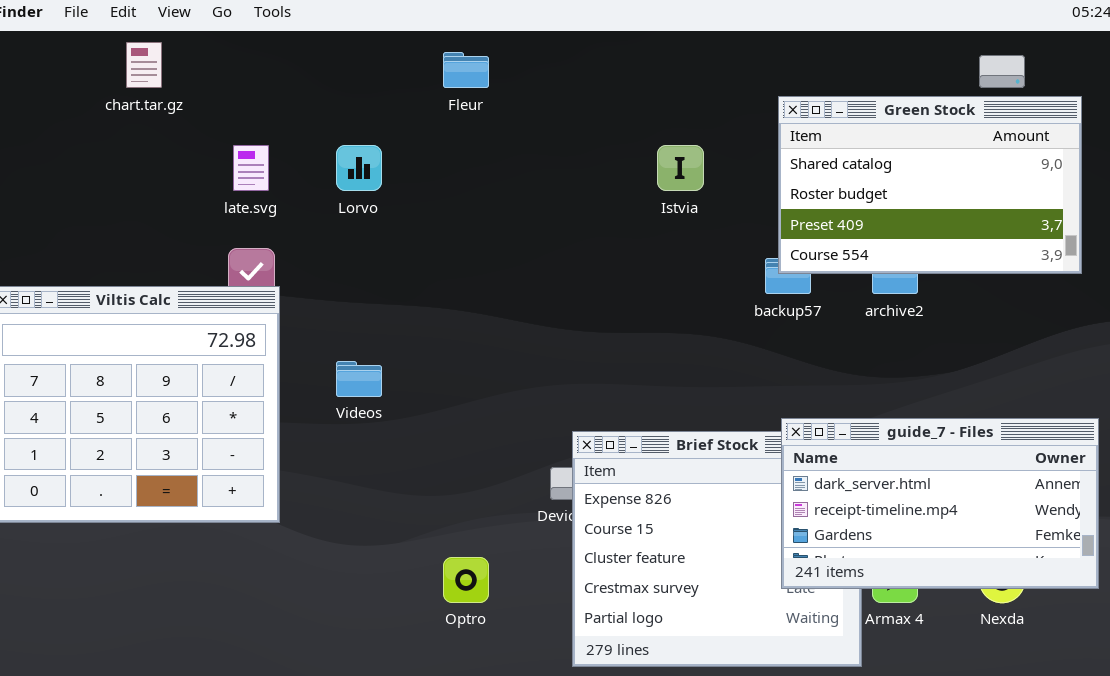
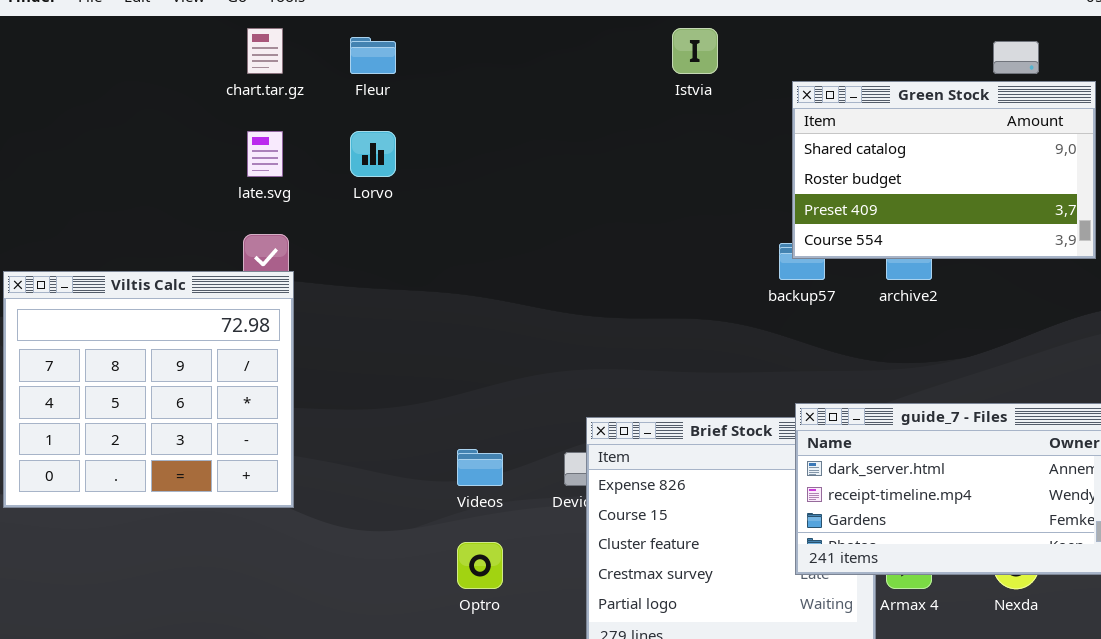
chart.tar.gz: [126,42,162,88] -> [247,28,283,74], moved
Fleur: [443,52,489,88] -> [350,37,396,74], moved
Istvia: [657,145,704,191] -> [672,28,718,74], moved
Videos: [336,361,382,397] -> [457,449,503,486], moved

